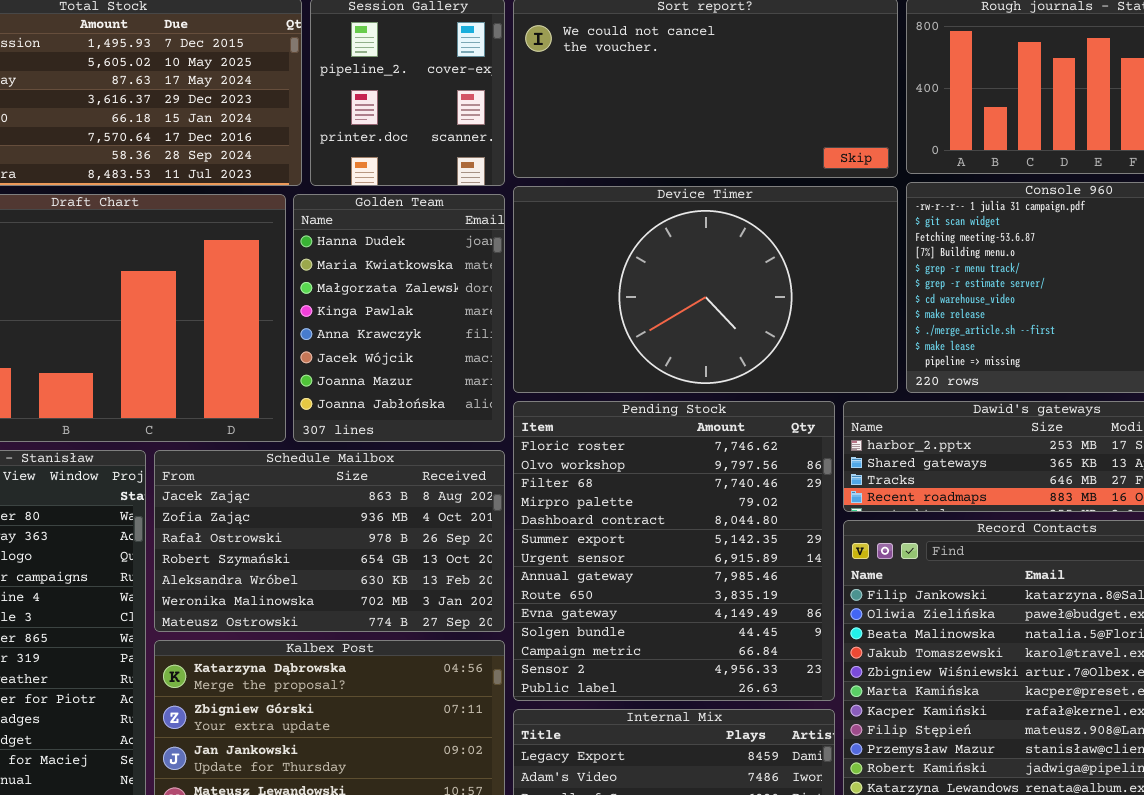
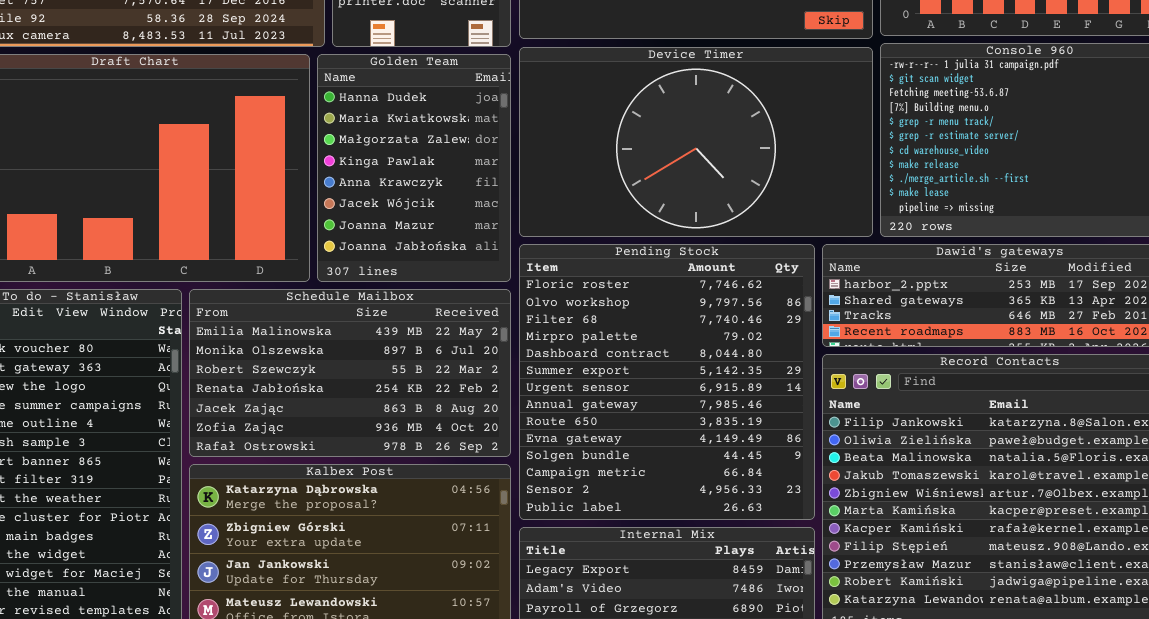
Schedule Mailbox: [154,450,505,632] -> [189,289,511,457], scrolled up 4 rows

